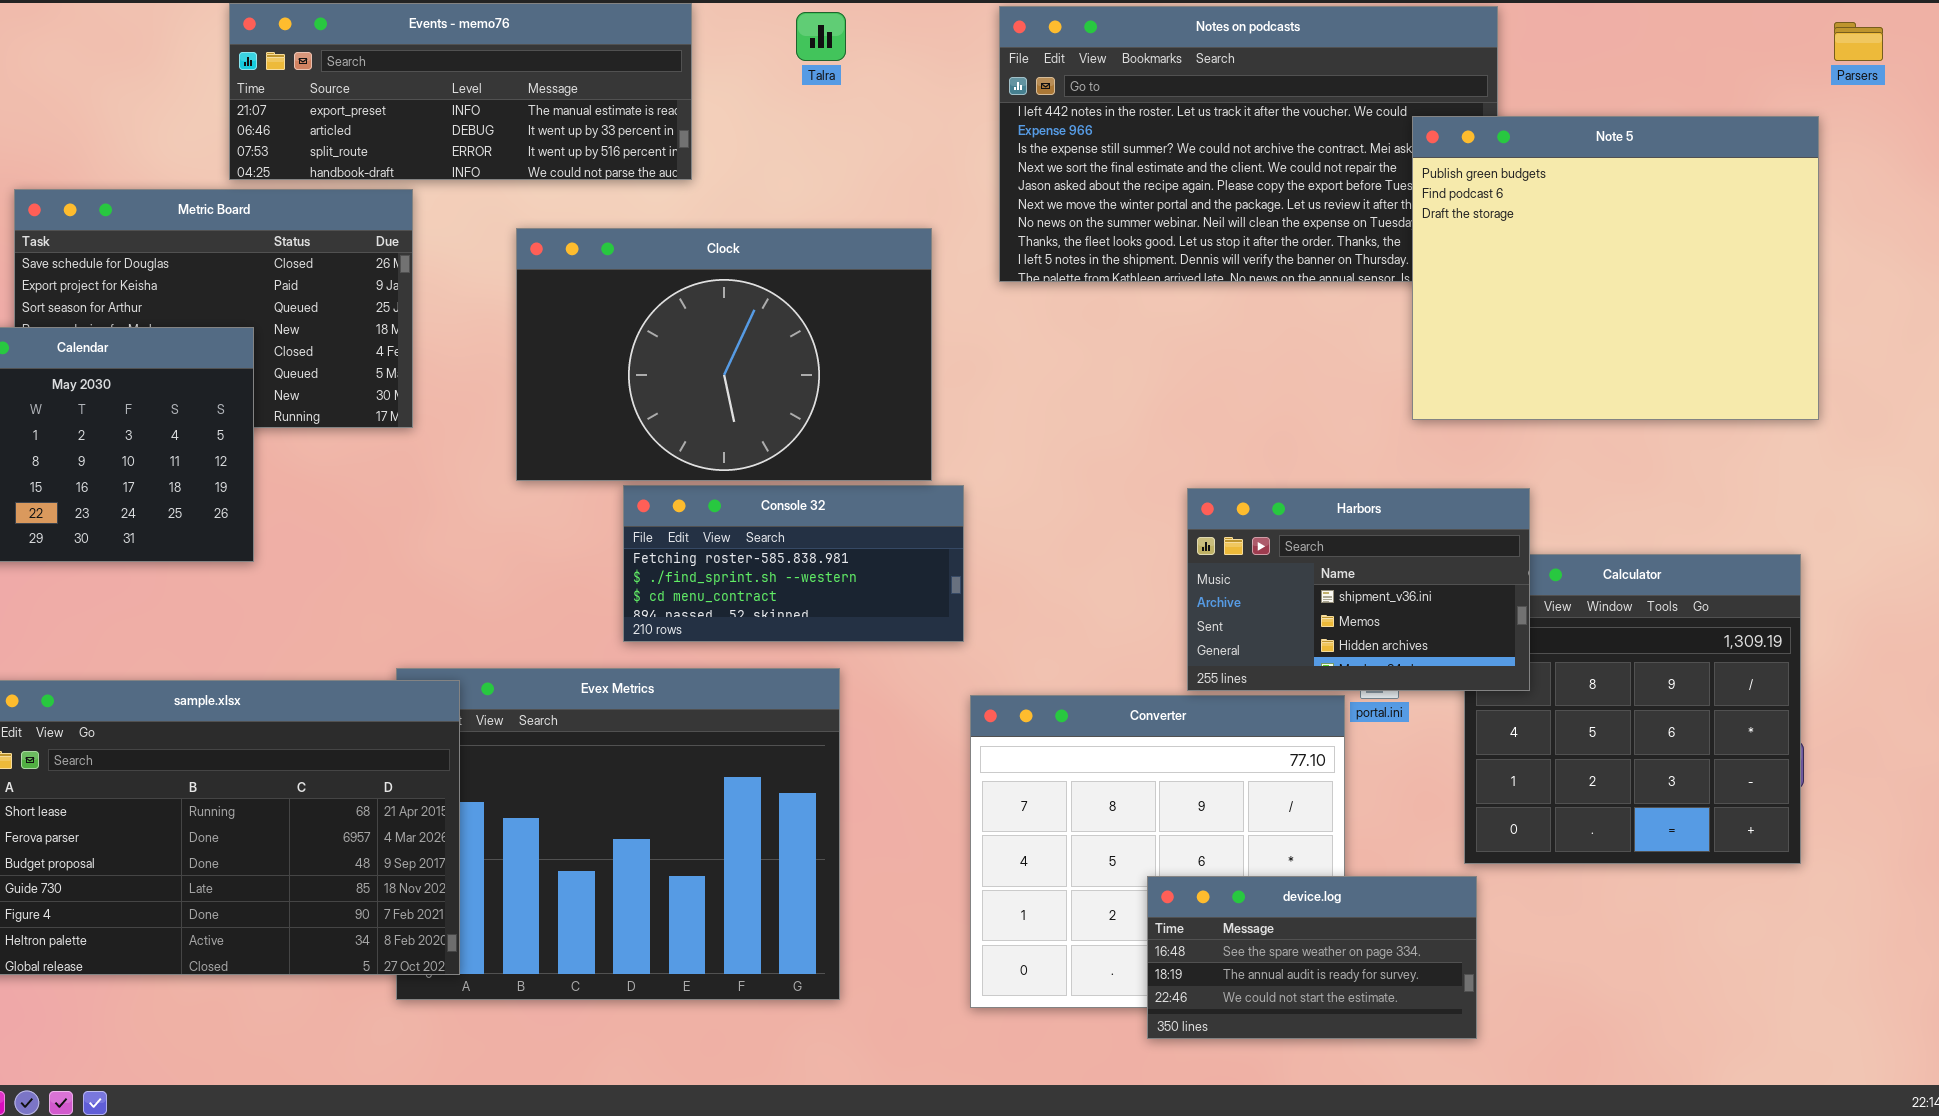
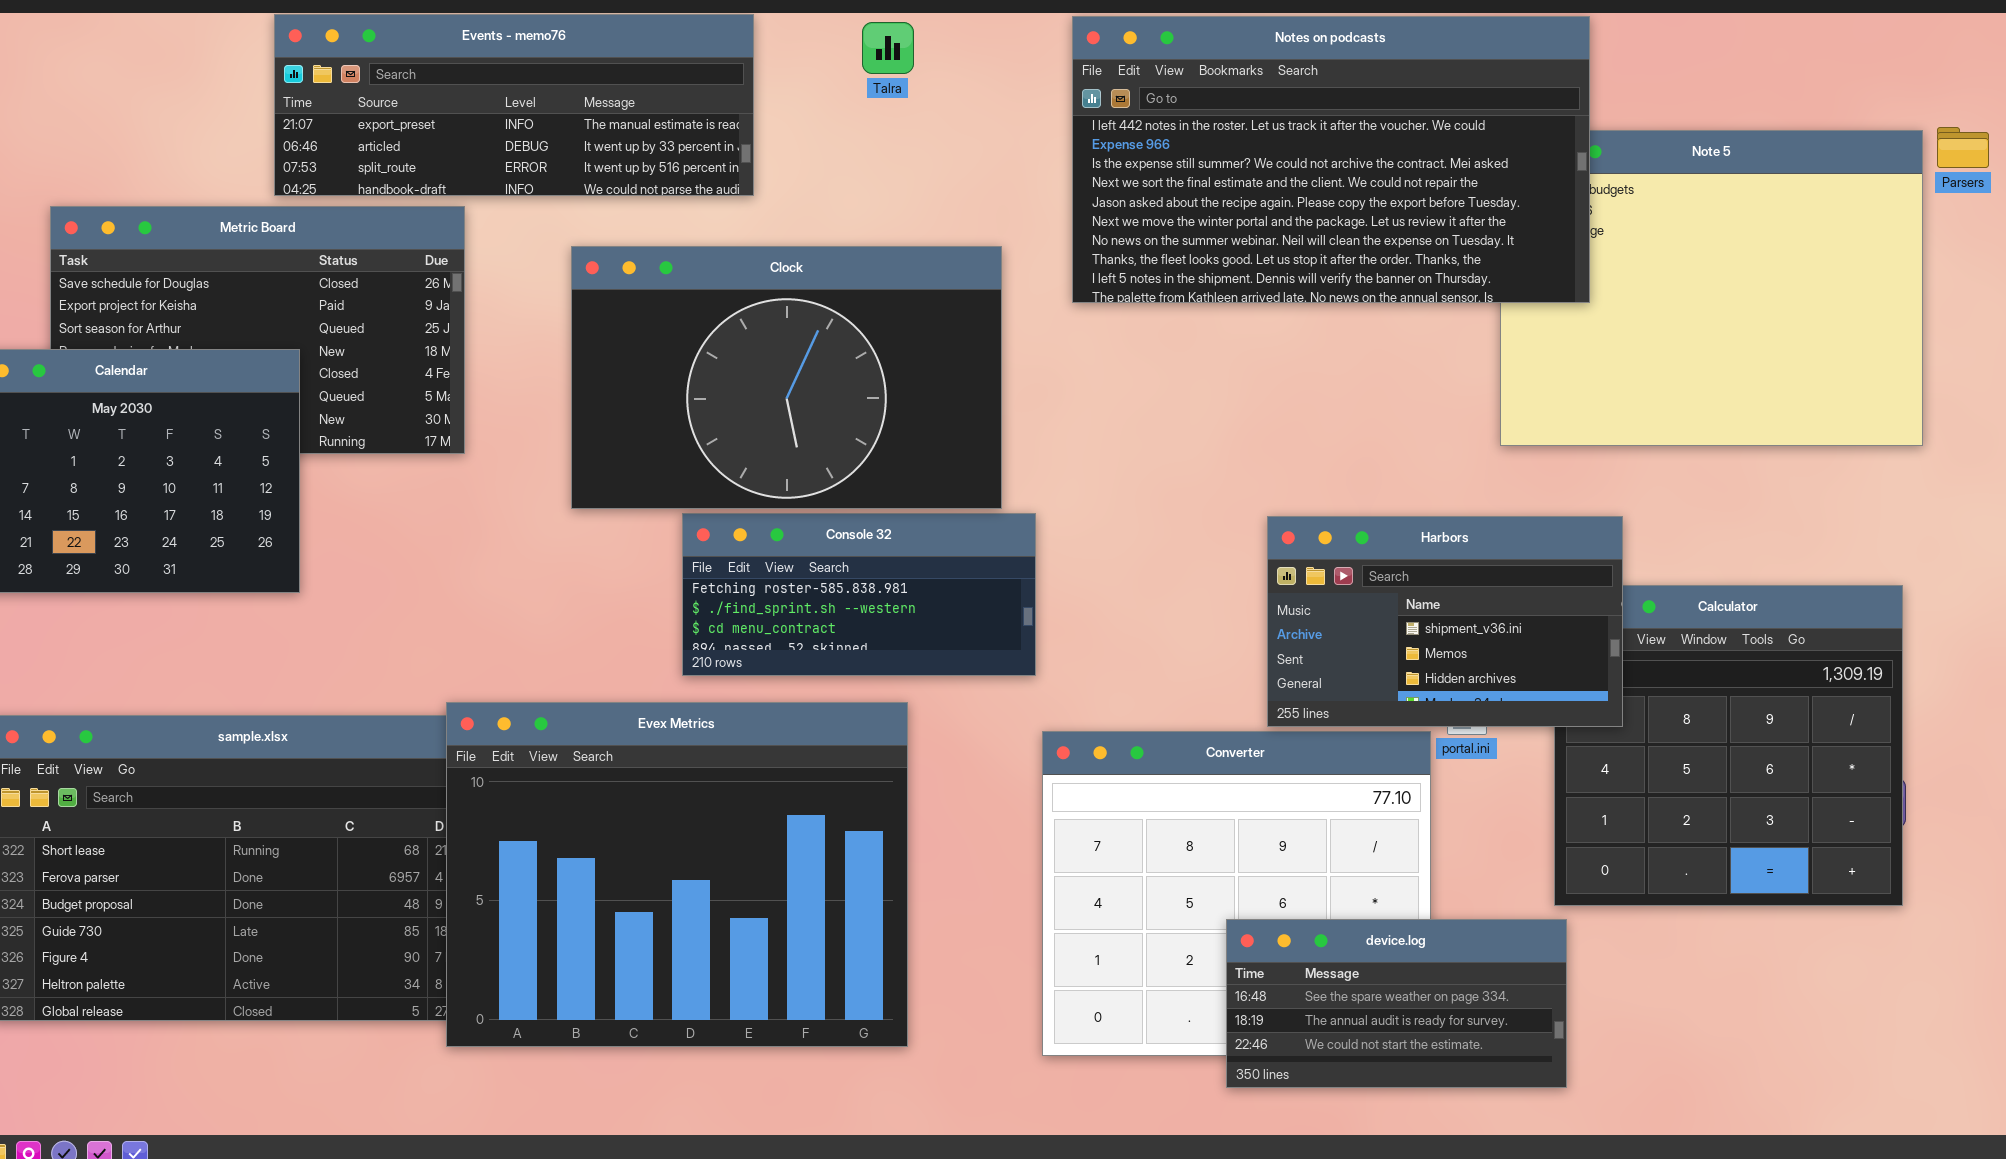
Notes on podcasts: [999,6,1498,282] -> [1072,16,1590,303], raised
Parsers: [1834,22,1883,61] -> [1937,127,1989,168], moved
Evex Metrics: [396,668,840,1000] -> [446,702,908,1047], raised

